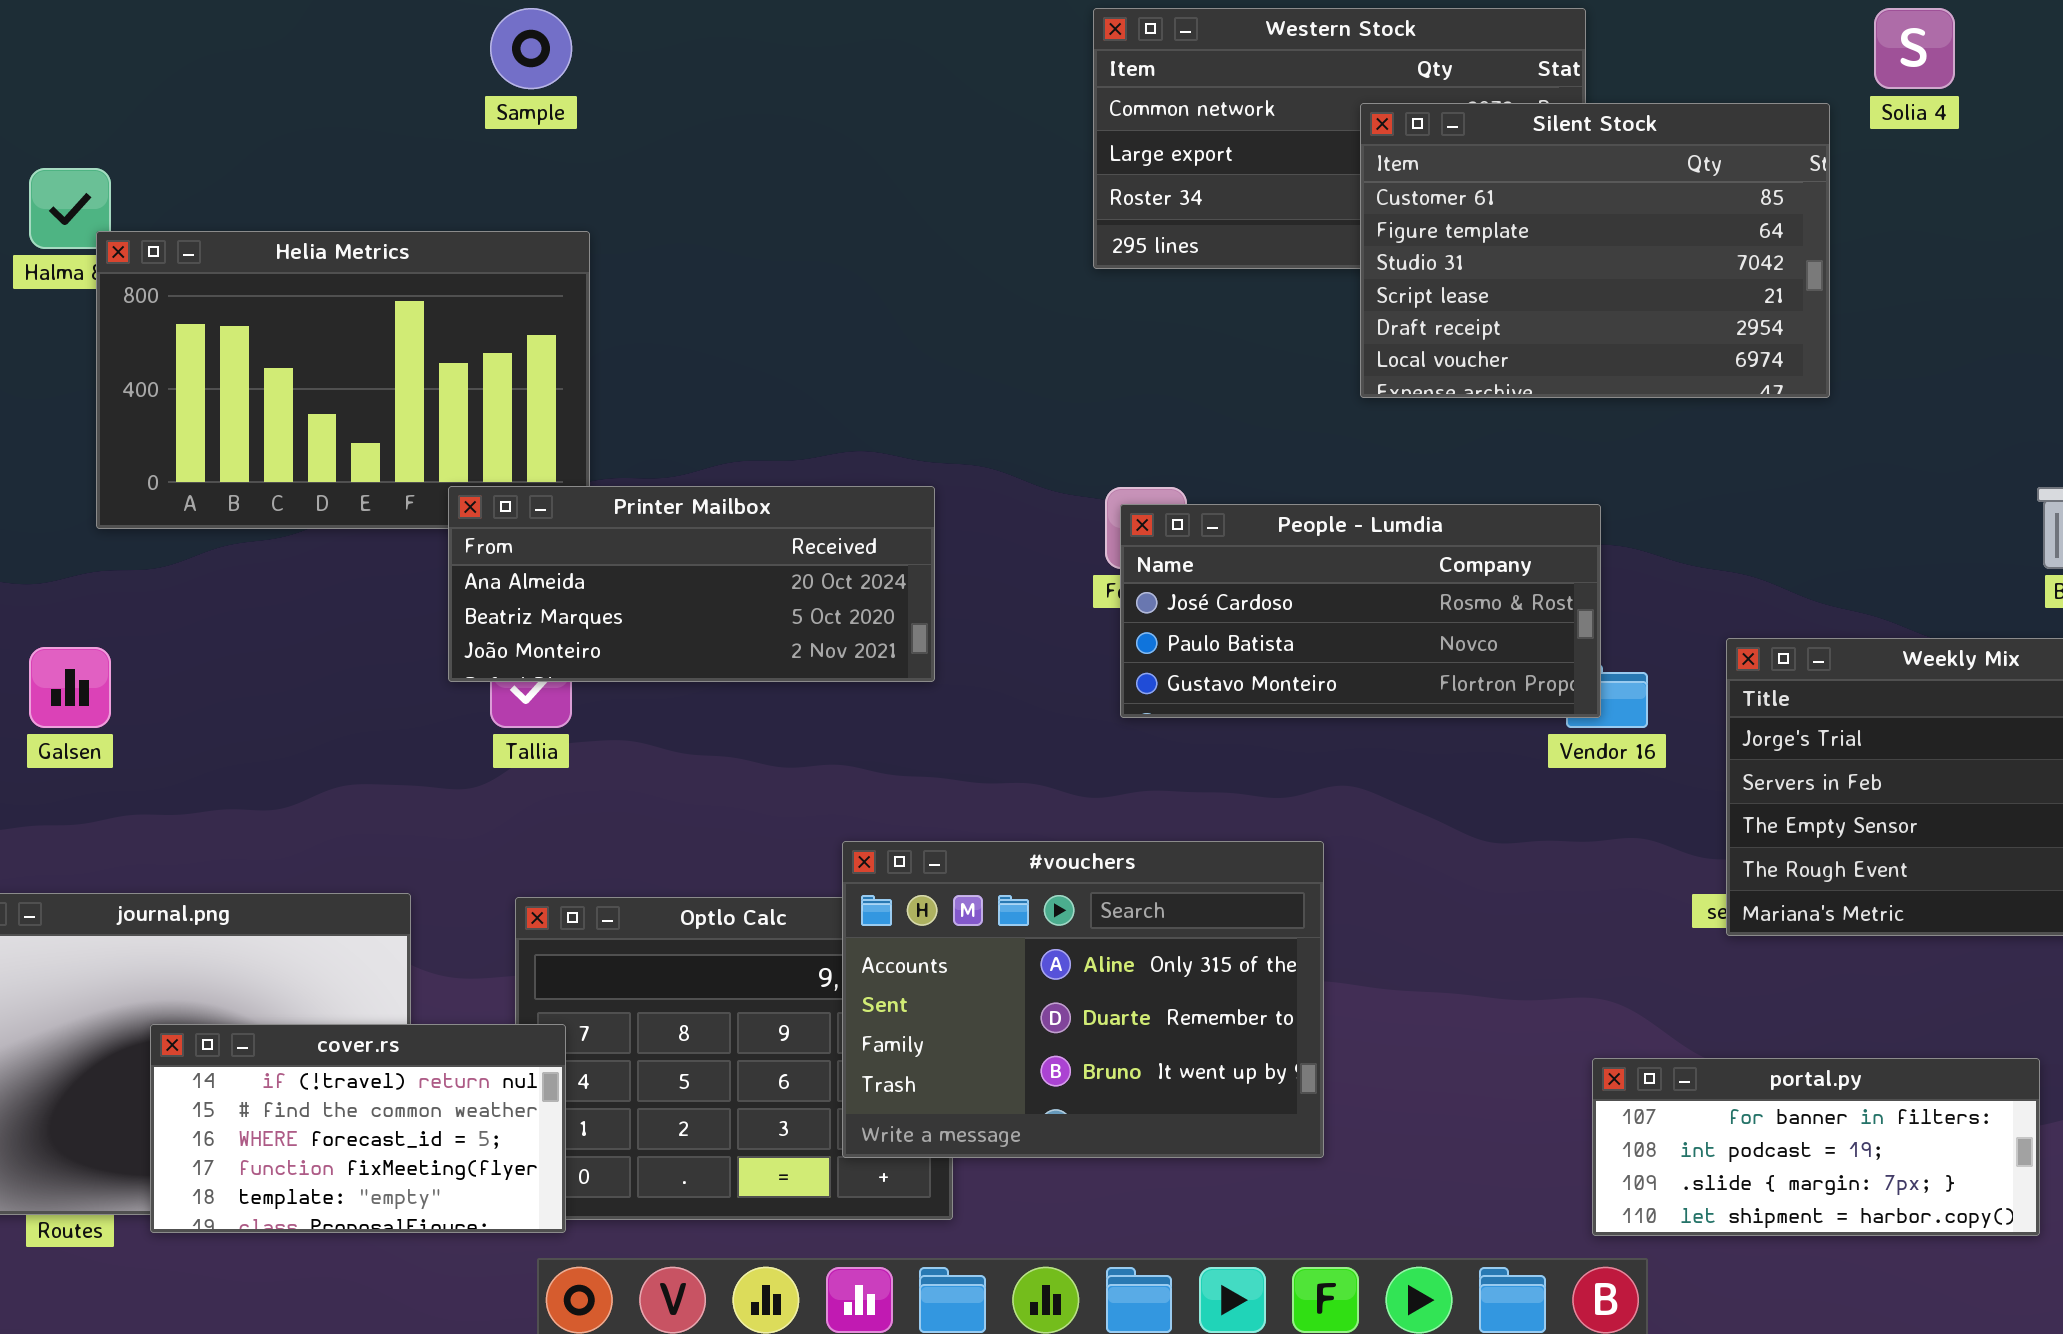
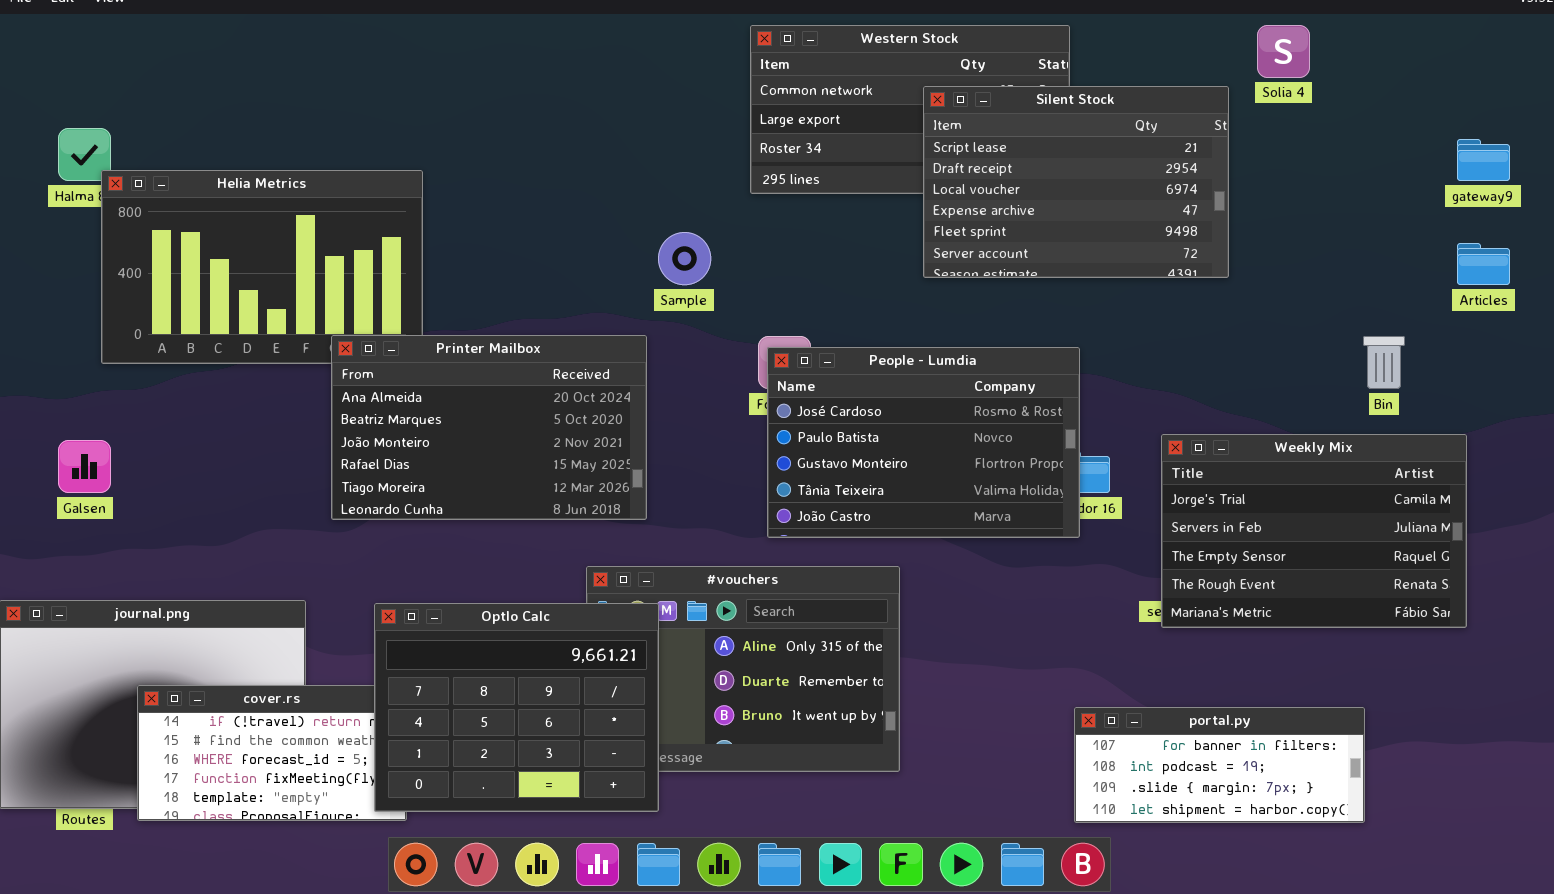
Sample: [490,8,572,89] -> [658,232,711,285], moved
Silent Stock: [1360,103,1830,398] -> [923,86,1229,278], scrolled down 3 rows
Printer Mailbox: [448,486,935,682] -> [331,335,647,520], resized
People - Lumdia: [1120,504,1601,718] -> [767,347,1080,538], resized
Optlo Calc: [515,897,953,1220] -> [374,603,659,812], raised

